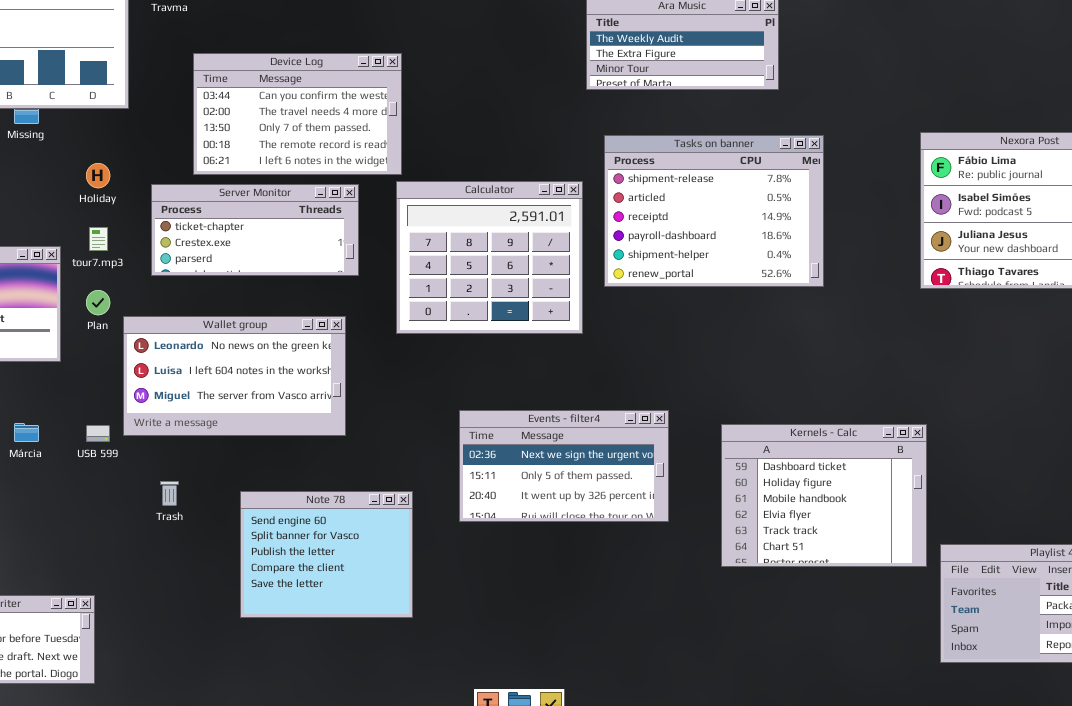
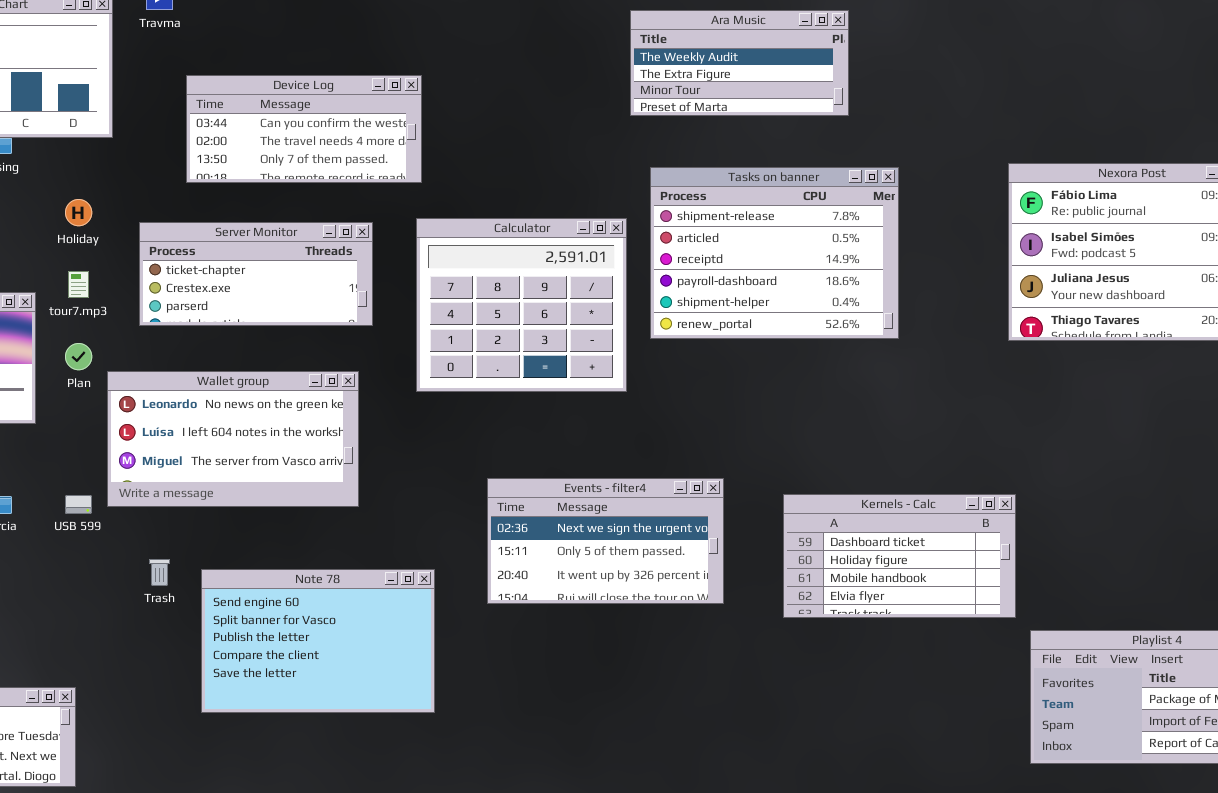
Device Log: [193,53,402,175] -> [186,75,422,183], resized
Kernels - Calc: [721,424,927,567] -> [783,494,1016,618], resized
Note 78: [240,491,413,618] -> [201,569,435,713], resized

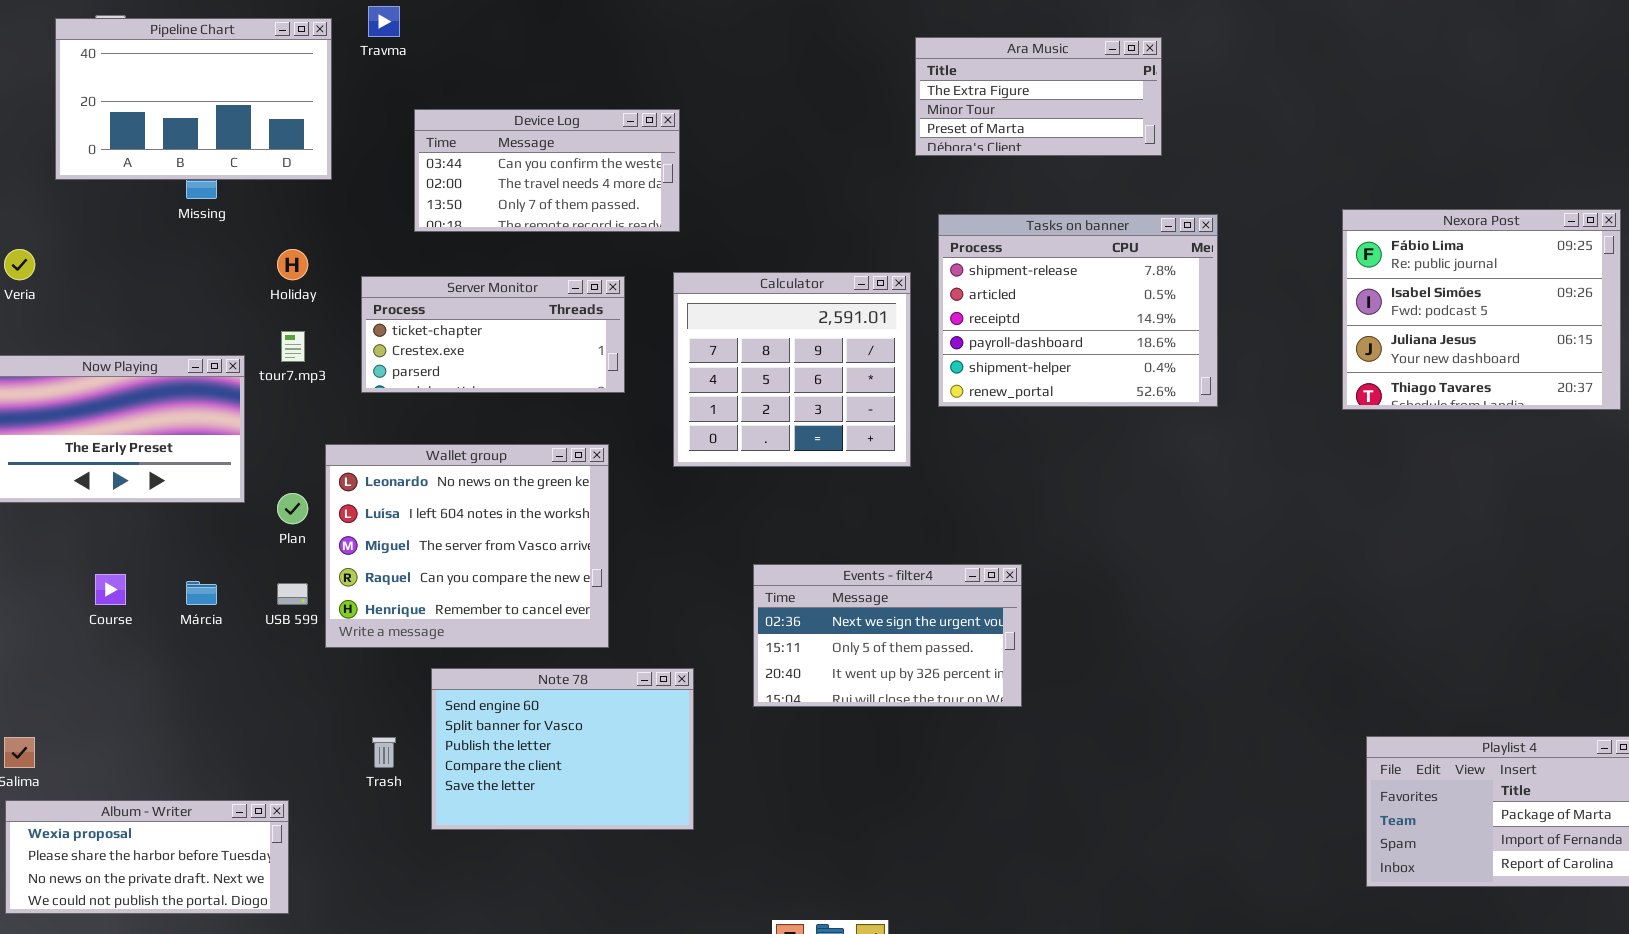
Ara Music: [630,10,849,116] -> [915,37,1162,156], scrolled down 1 row
Plan: [65,343,92,370] -> [277,493,308,524], moved
Wallet group: [107,371,359,507] -> [325,444,609,648], resized
Kernels - Calc: [783,494,1016,618] -> none, closed
Trash: [149,559,170,586] -> [372,737,396,768], moved

